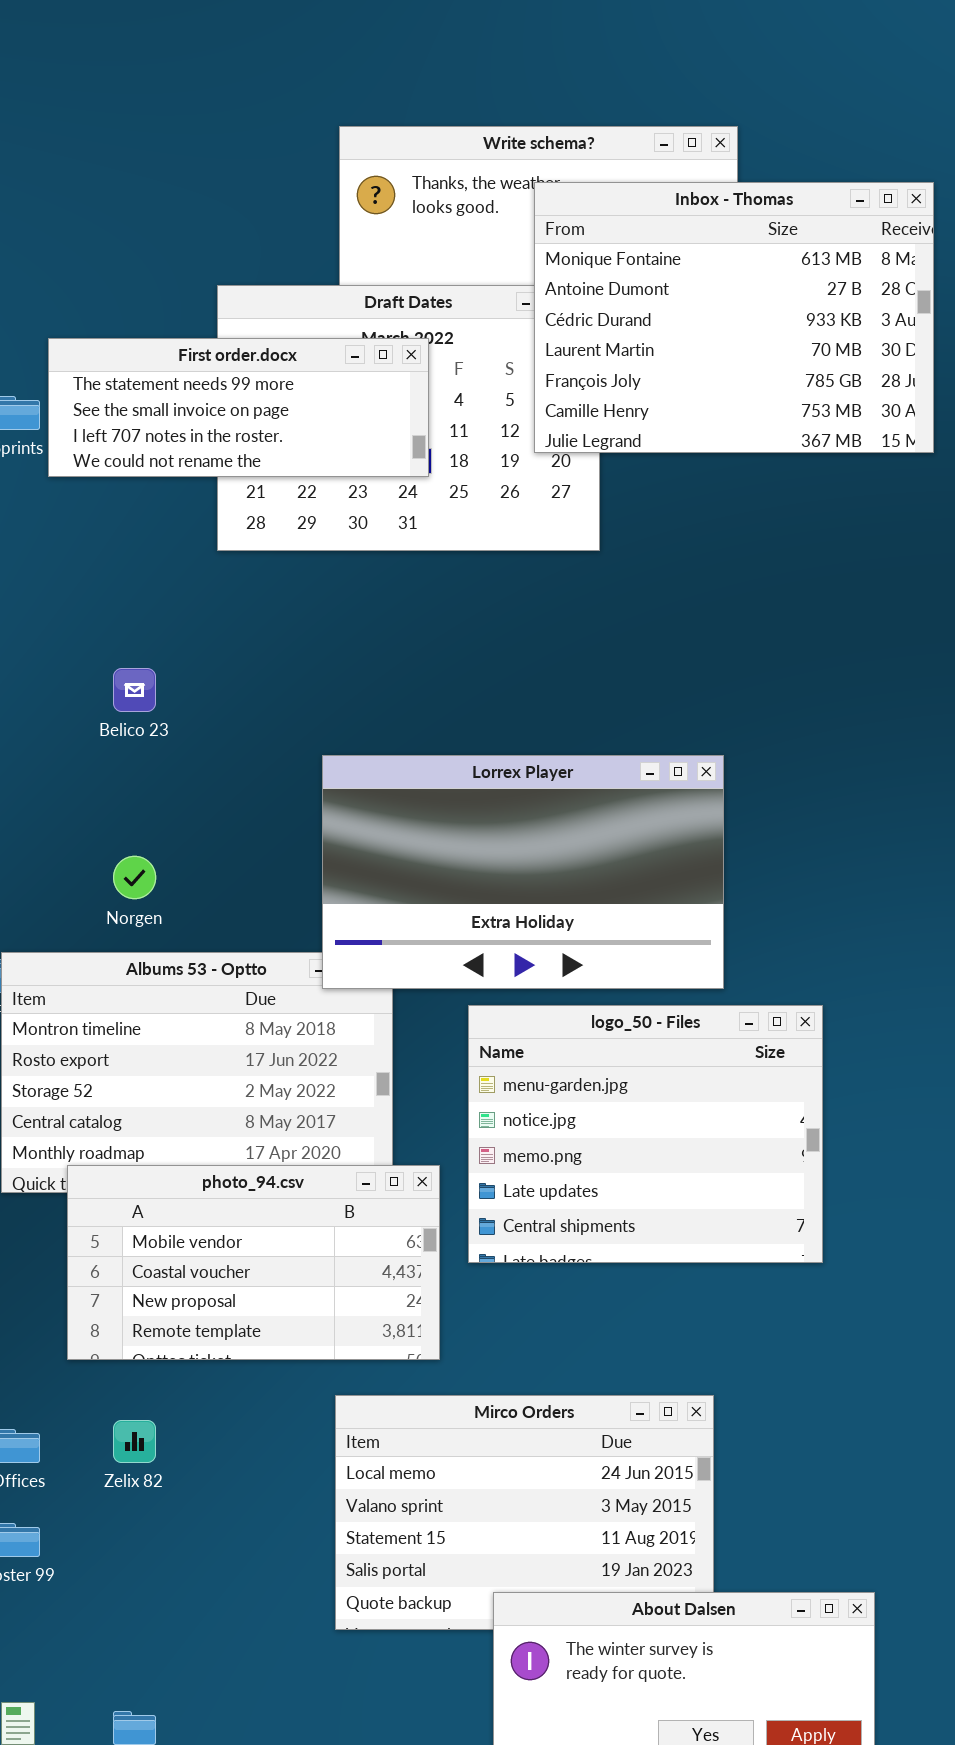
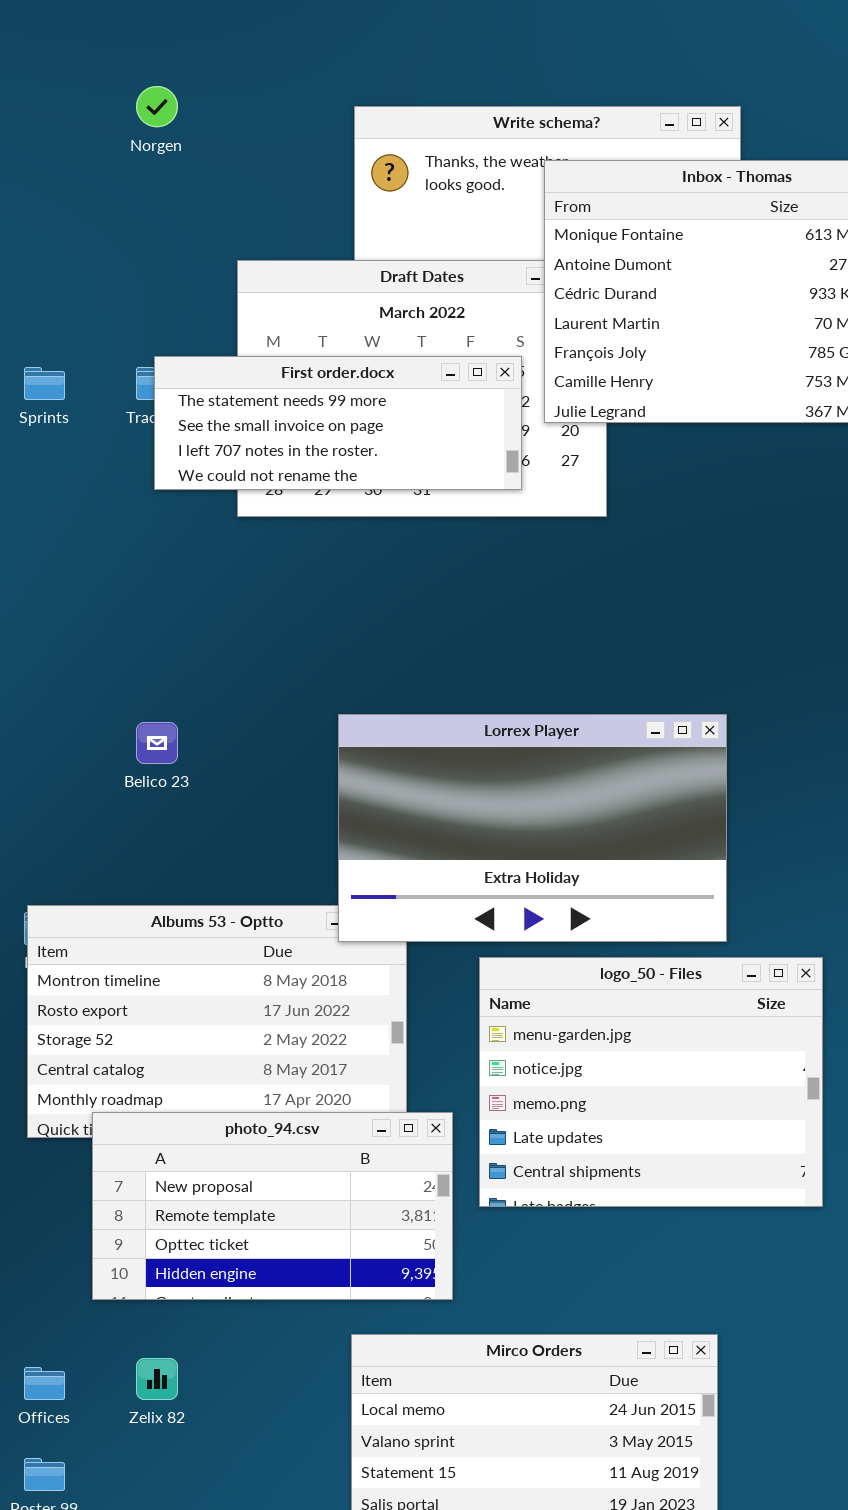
First order.docx: [48,338,429,477] -> [154,356,522,490], moved
Belico 23: [113,668,156,712] -> [136,722,178,764], moved
Norgen: [113,856,156,899] -> [136,86,178,127], moved
photo_94.csv: [67,1165,440,1360] -> [92,1112,453,1300], scrolled down 2 rows

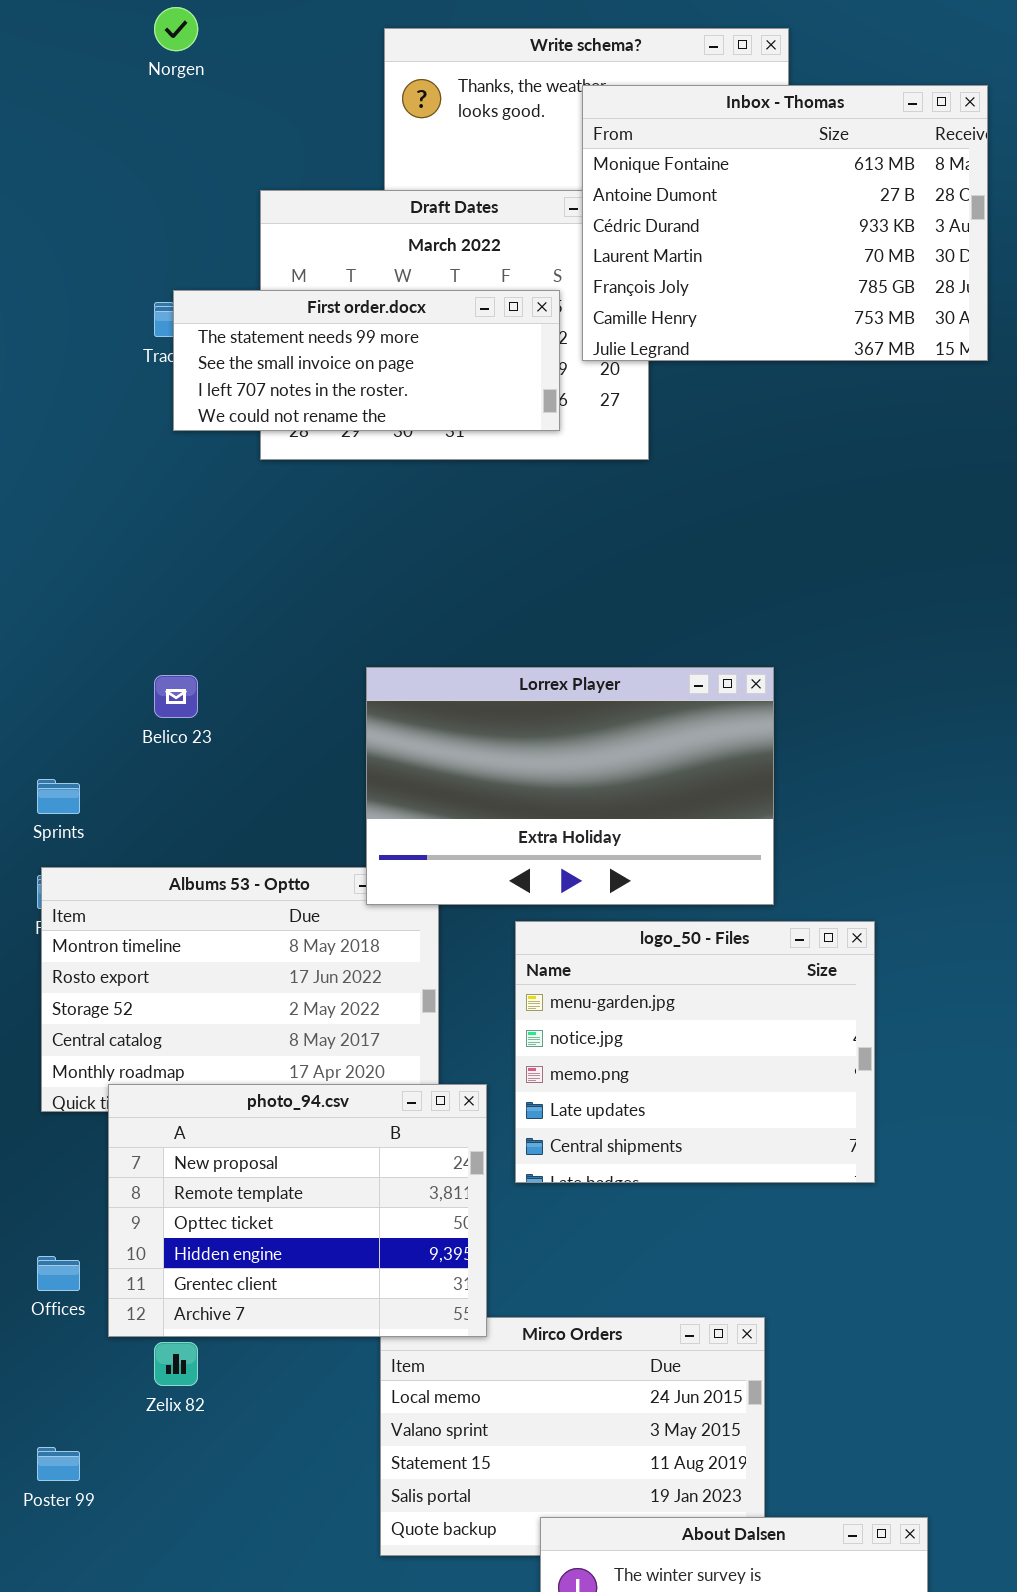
Sprints: [24,367,65,400] -> [37,779,80,814], moved
photo_94.csv: [92,1112,453,1300] -> [108,1084,487,1337], resized
Offices: [24,1367,65,1400] -> [37,1256,80,1291], moved

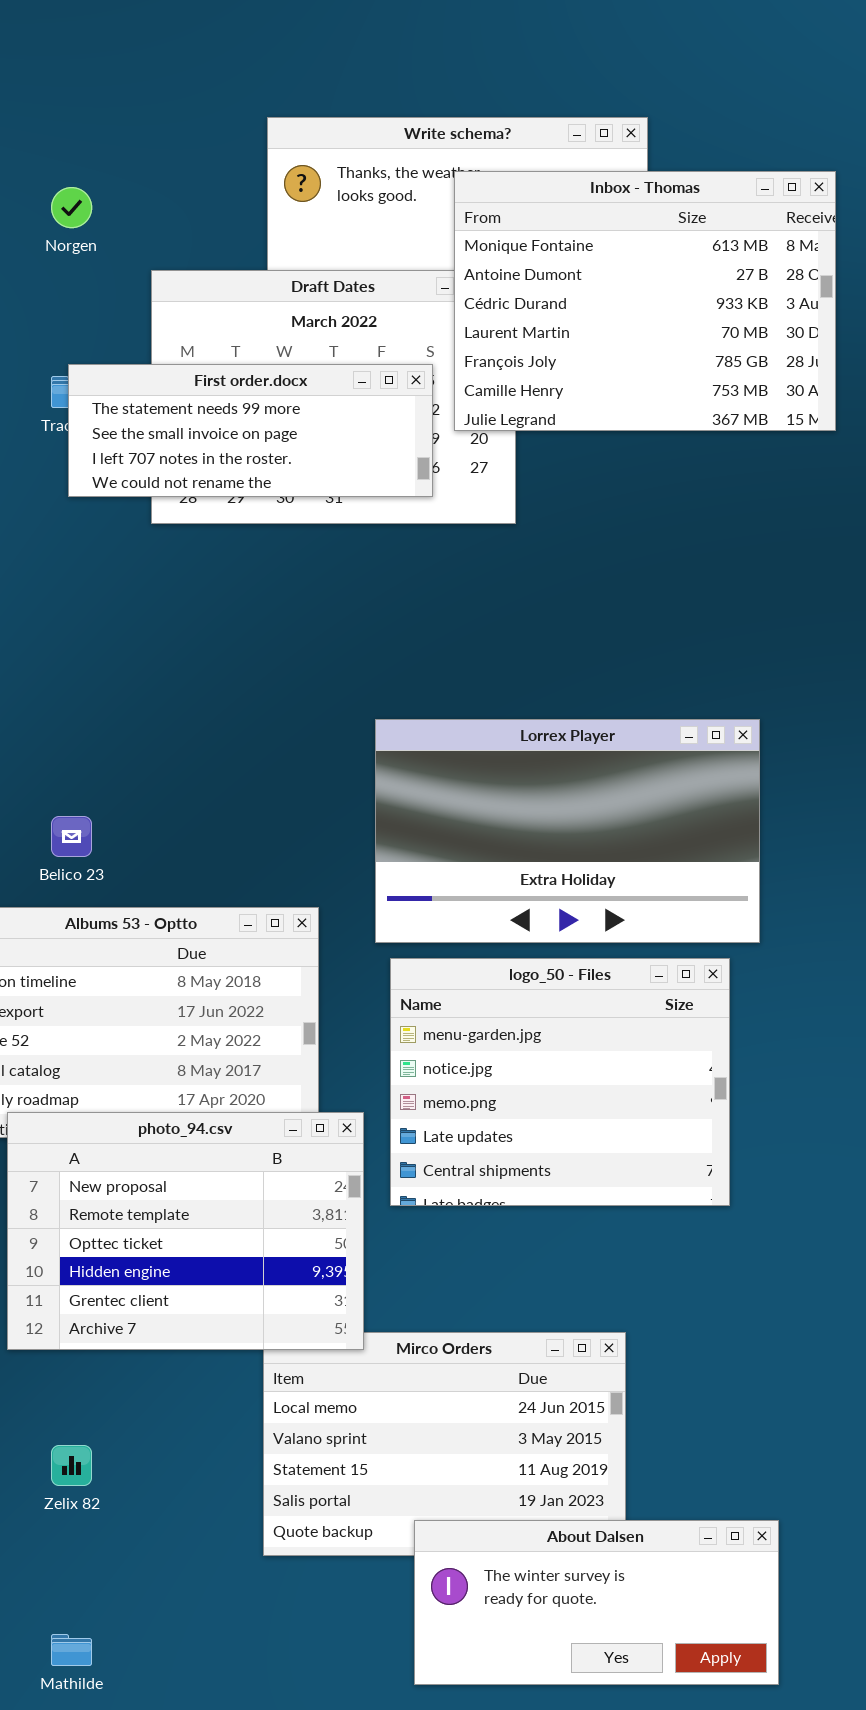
Norgen: [154,7,198,51] -> [51,187,92,228], moved
Lorrex Player: [366,667,774,905] -> [375,719,760,943], moved
Belico 23: [154,675,198,718] -> [51,816,92,857], moved
Zelix 82: [154,1342,198,1386] -> [51,1445,92,1486], moved

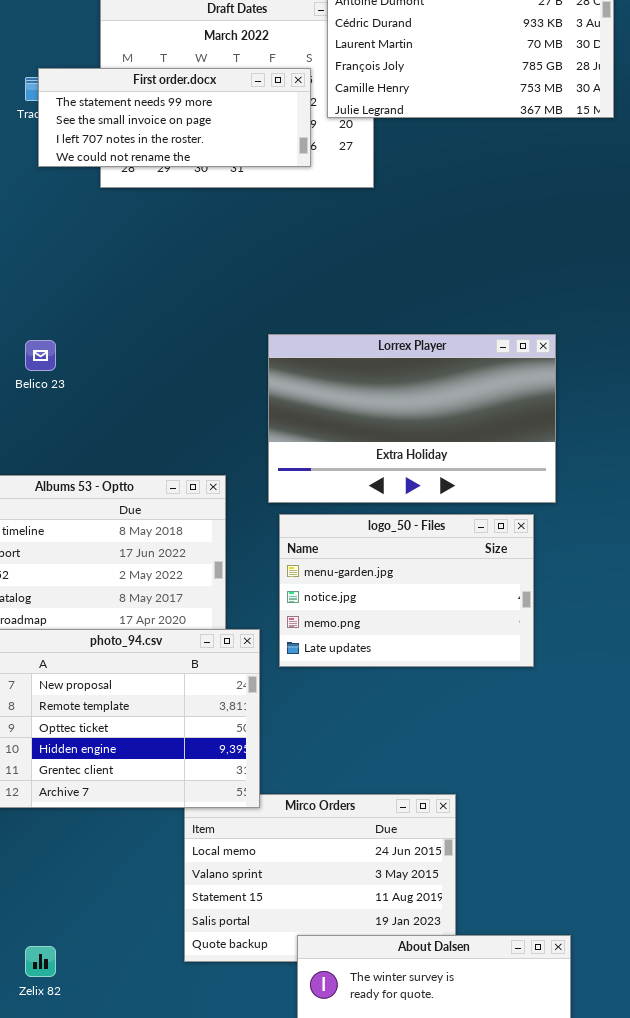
Belico 23: [51,816,92,857] -> [25,340,56,371], moved
logo_50 - Files: [390,958,730,1206] -> [279,514,534,667], resized
Zelix 82: [51,1445,92,1486] -> [25,946,56,977], moved

